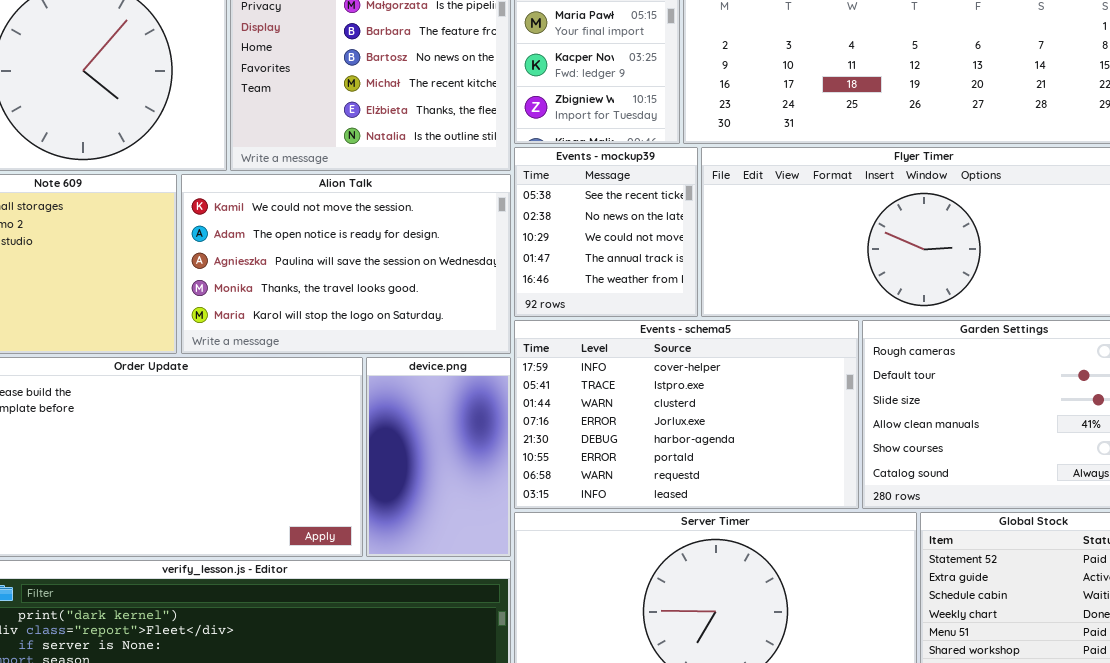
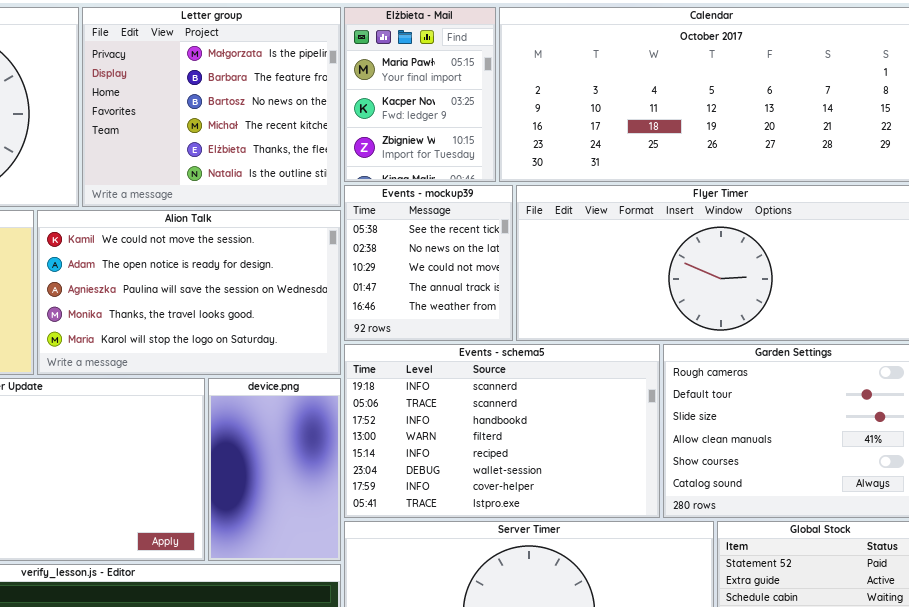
Events - schema5: [514,320,859,509] -> [344,344,660,518], scrolled up 6 rows

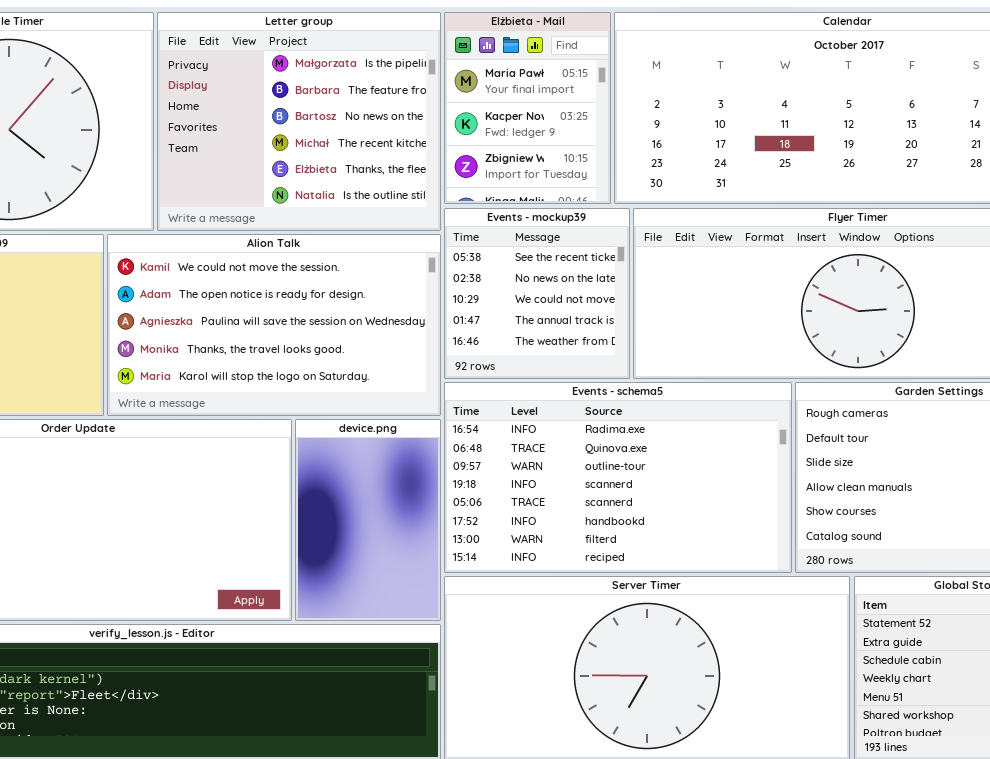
Events - schema5: [344,344,660,518] -> [444,382,792,573], scrolled up 3 rows

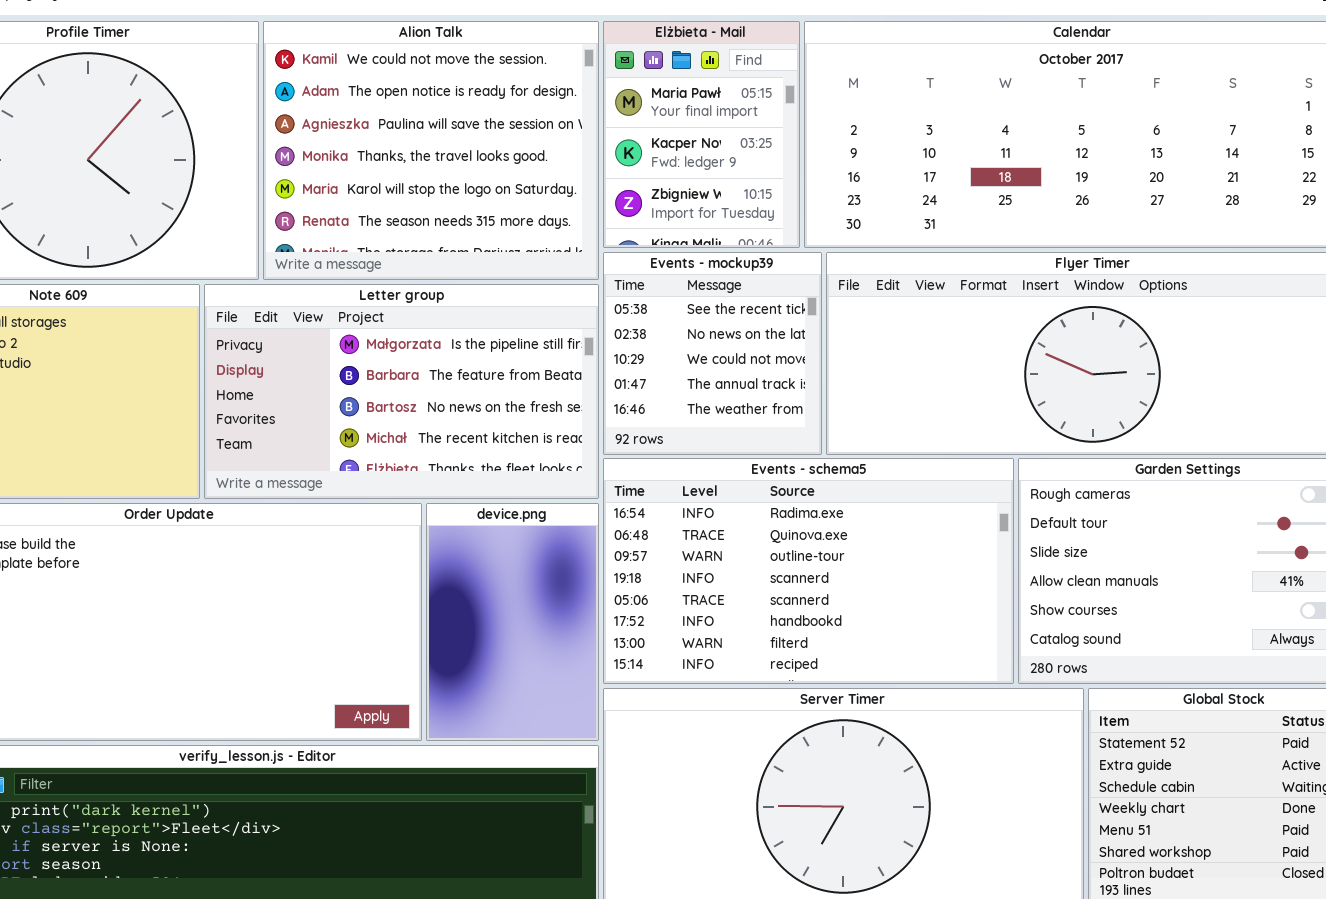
Letter group: [157,12,441,231] -> [204,284,599,499], moved, resized
Alion Talk: [107,234,441,416] -> [263,21,599,280], moved, resized

